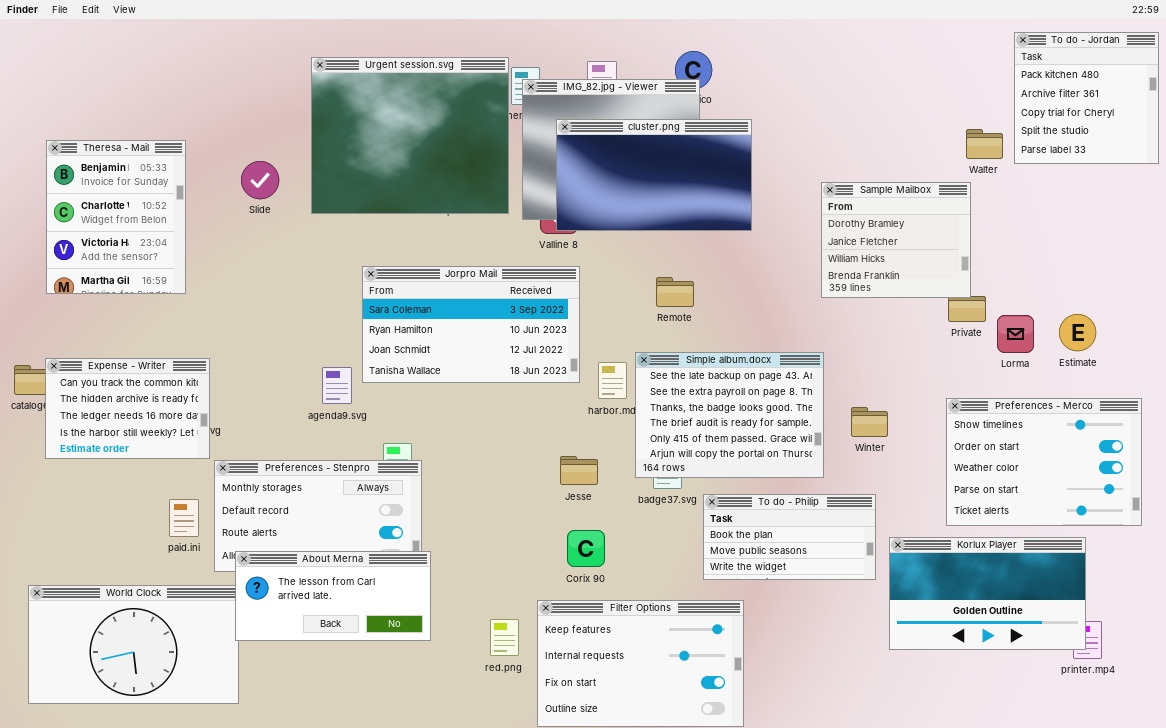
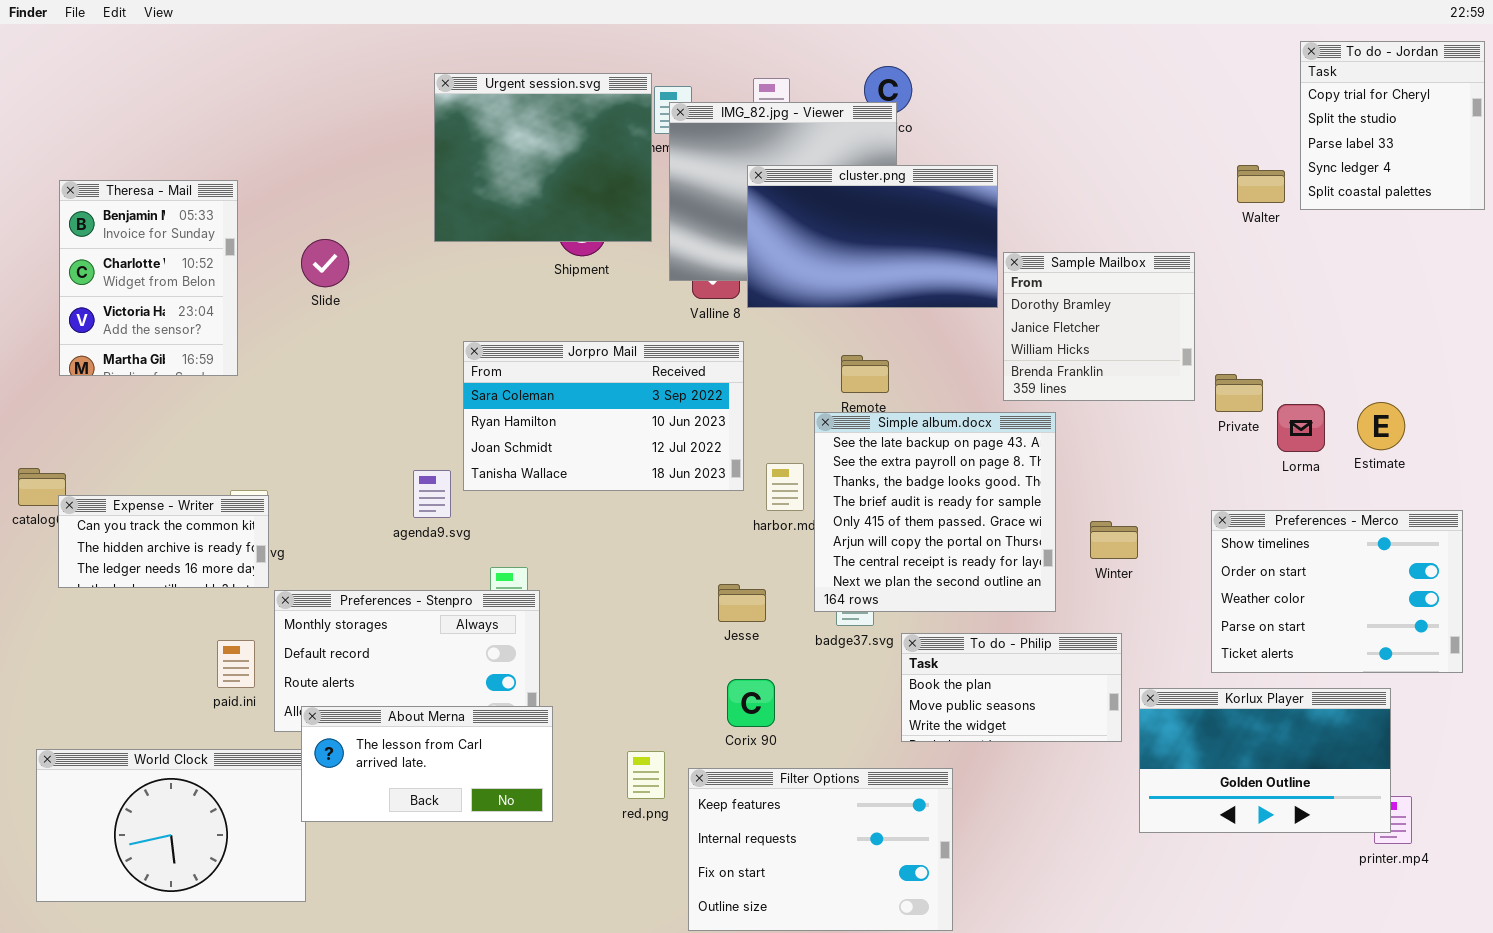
To do - Jordan: [1014,32,1159,164] -> [1300,41,1485,210], scrolled down 2 rows
Urgent session.svg: [311,57,509,214] -> [434,73,652,242], resized
cluster.png: [556,119,752,231] -> [747,165,998,308], moved
Slide: [241,161,279,199] -> [301,239,349,287], moved
Sample Mailbox: [821,182,971,298] -> [1003,252,1195,401], moved
Simple album.docx: [635,352,824,478] -> [814,412,1056,612], resized
Expense - Writer: [45,358,210,459] -> [58,495,269,588], resized
red.png: [490,619,519,656] -> [627,751,665,799], moved

